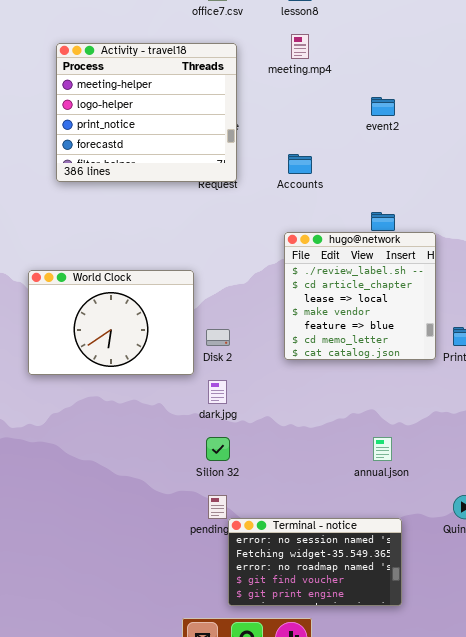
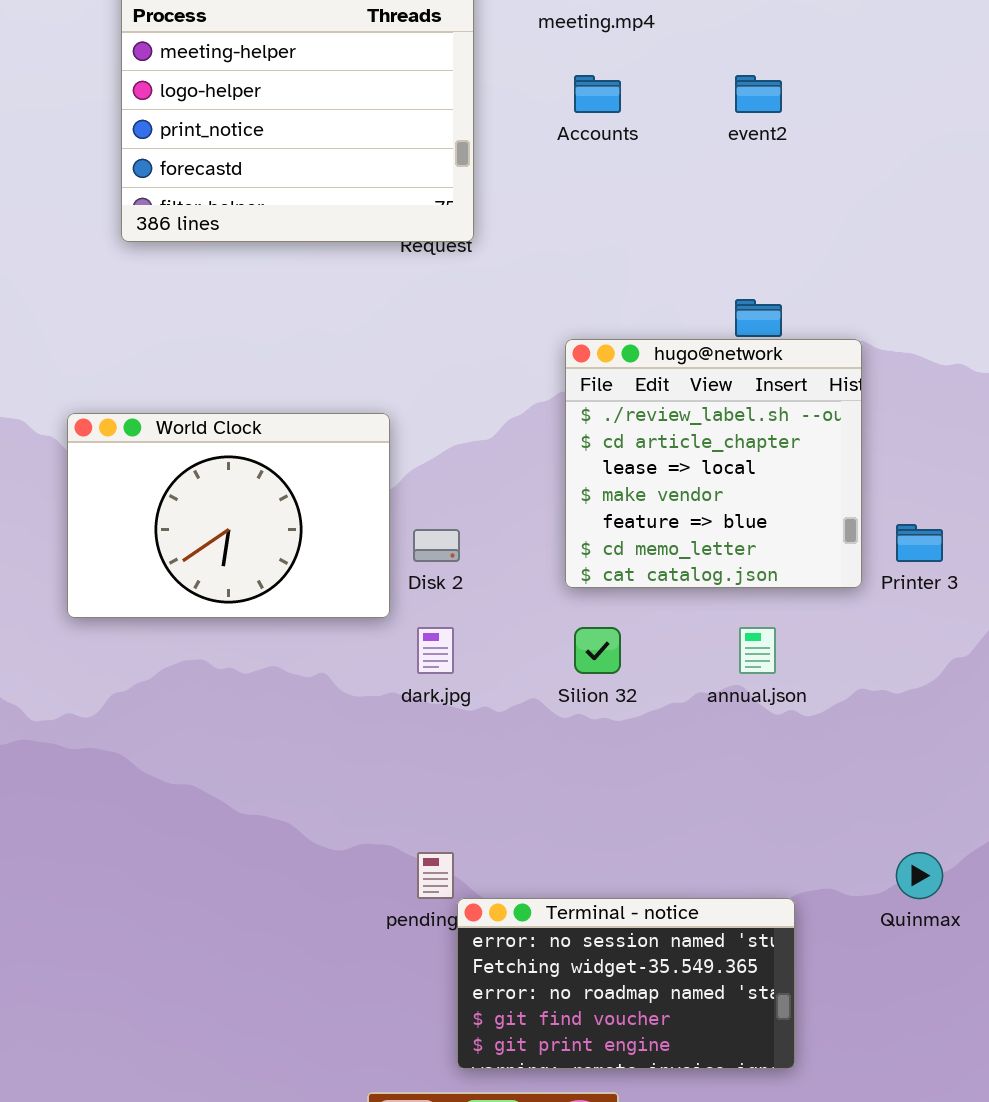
Accounts: [288,154,312,174] -> [574,75,621,113], moved
Silion 32: [206,437,230,461] -> [574,627,621,674], moved
annual.json: [373,437,392,461] -> [739,627,776,674], moved

